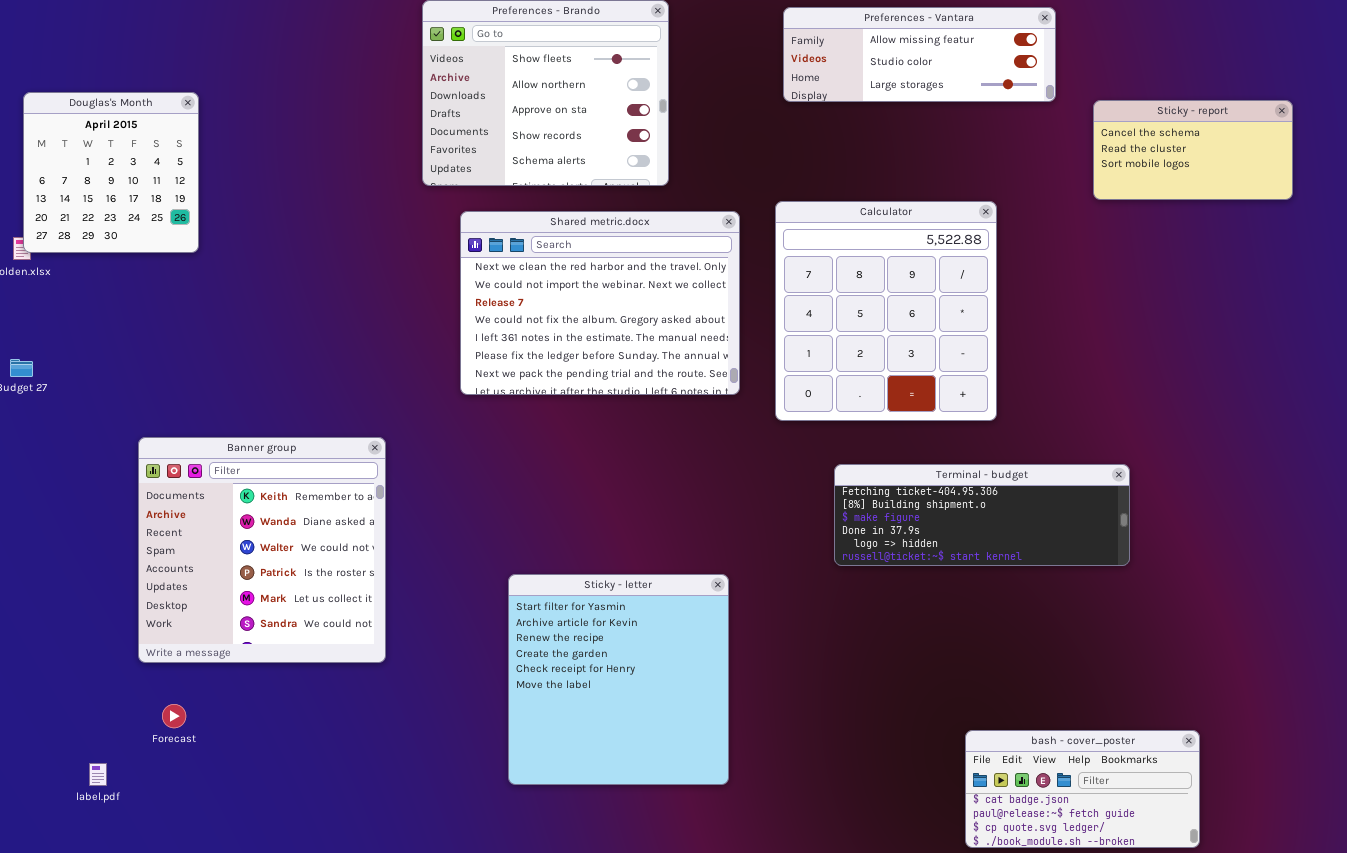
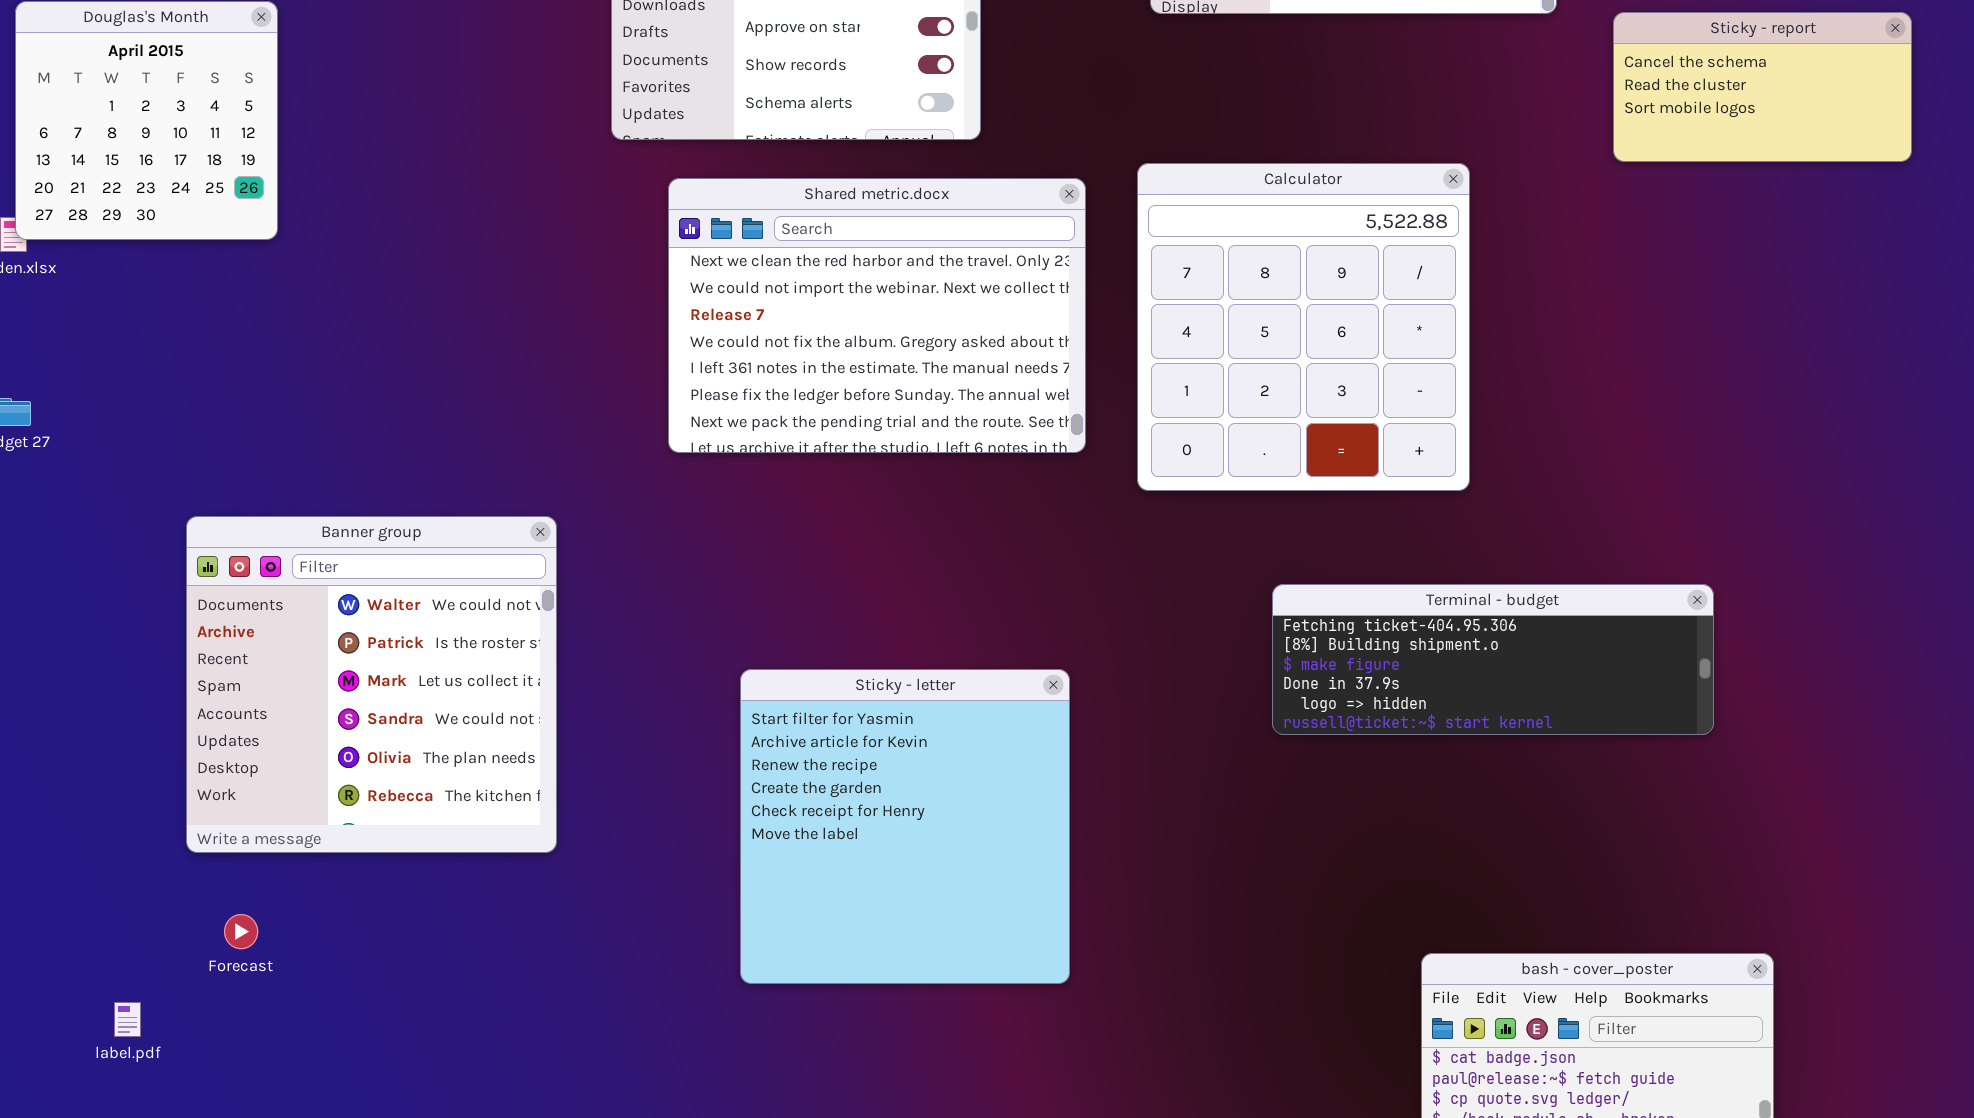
Banner group: [138,437,386,663] -> [186,516,557,853], scrolled down 2 rows
Terminal - budget: [834,464,1130,566] -> [1272,584,1714,735], moved
Sticky - letter: [508,574,729,785] -> [740,669,1070,984], moved

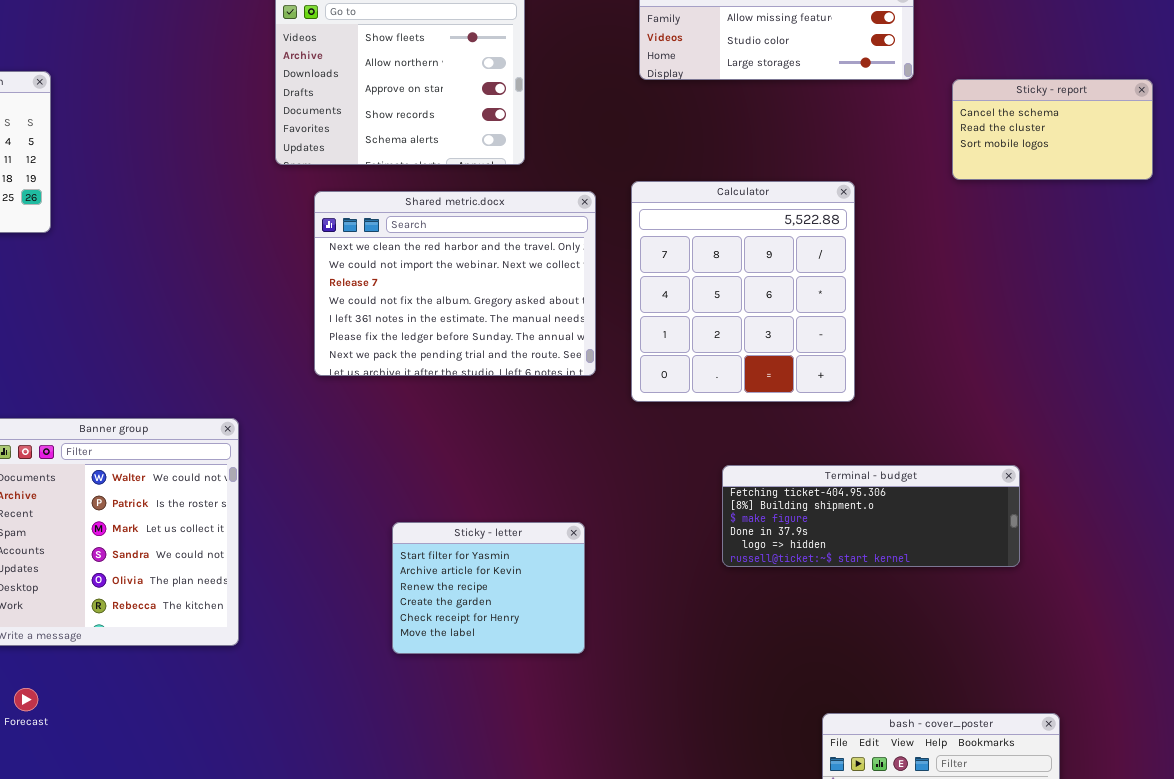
Sticky - letter: [740,669,1070,984] -> [392,522,585,654], resized

